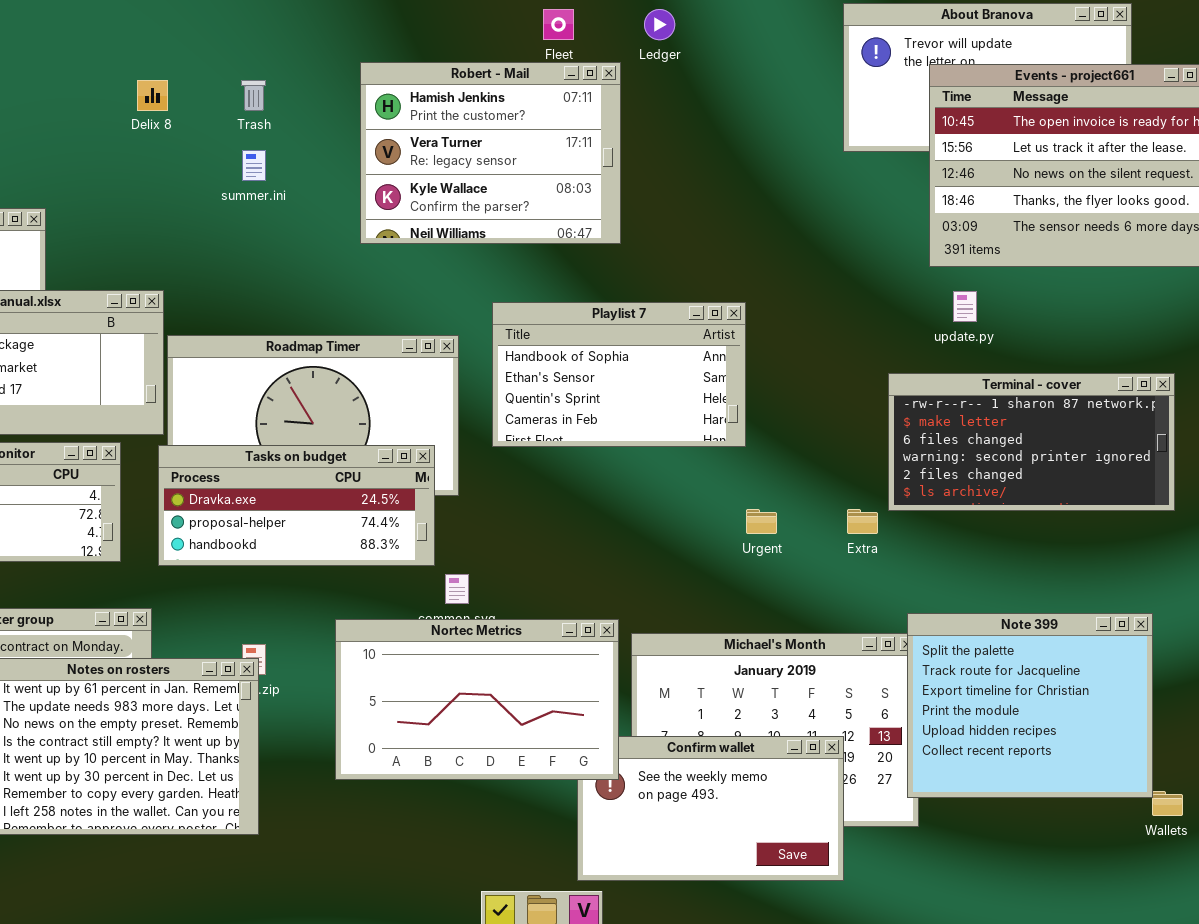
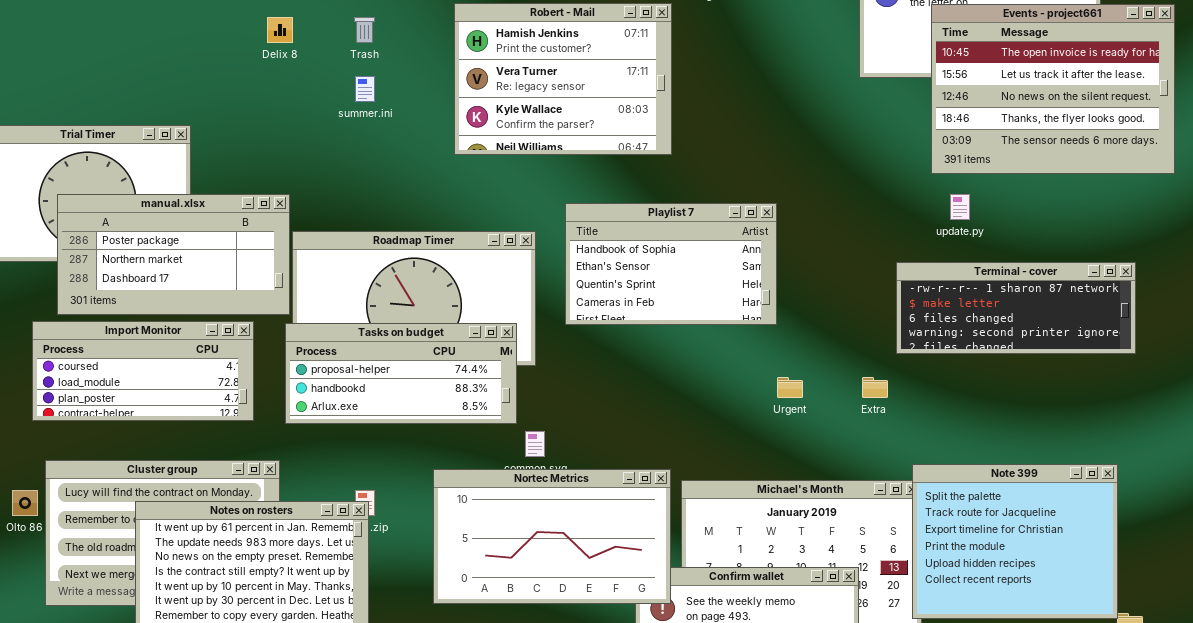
Terminal - cover: [888,373,1175,511] -> [896,262,1136,354], resized
Tasks on budget: [158,445,435,566] -> [285,323,517,424], scrolled down 1 row

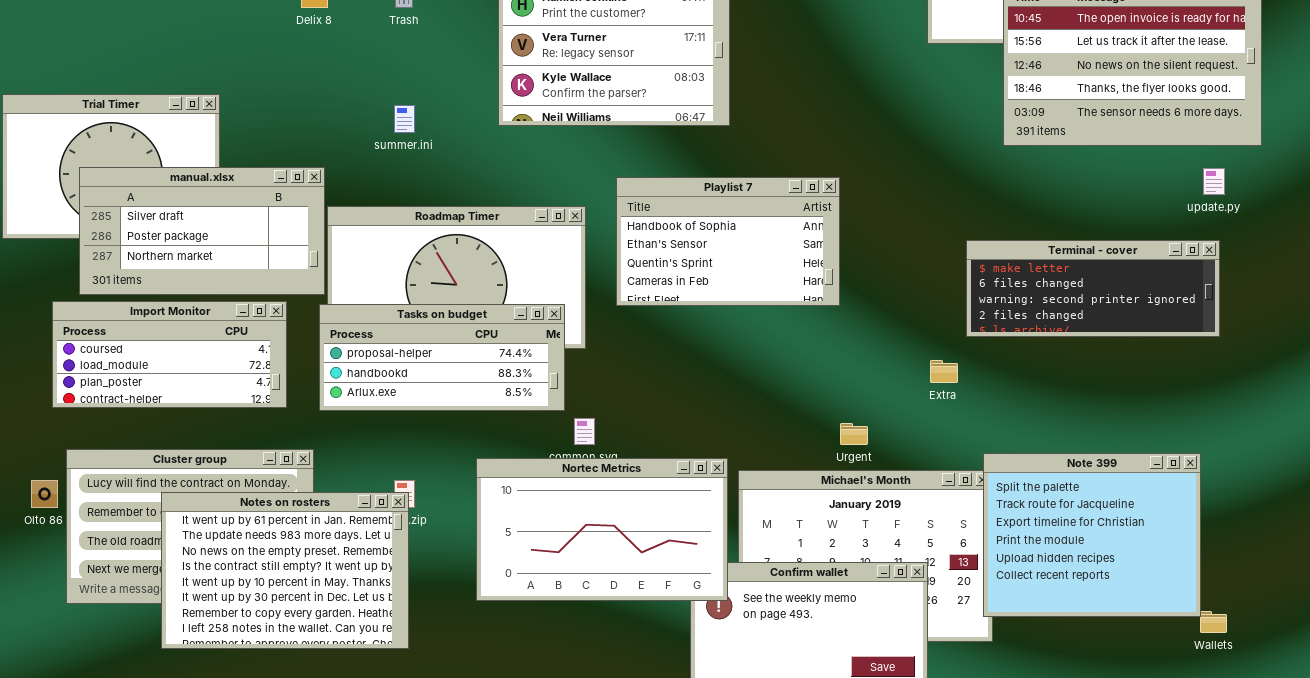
summer.ini: [355,76,375,102] -> [394,105,415,133], moved
manual.xlsx: [57,194,290,315] -> [79,167,325,295], scrolled up 1 row
update.py: [950,194,970,220] -> [1203,168,1225,195], moved
Terminal - cover: [896,262,1136,354] -> [966,240,1220,337], scrolled down 1 row
Urgent: [777,377,803,398] -> [840,423,868,445], moved

